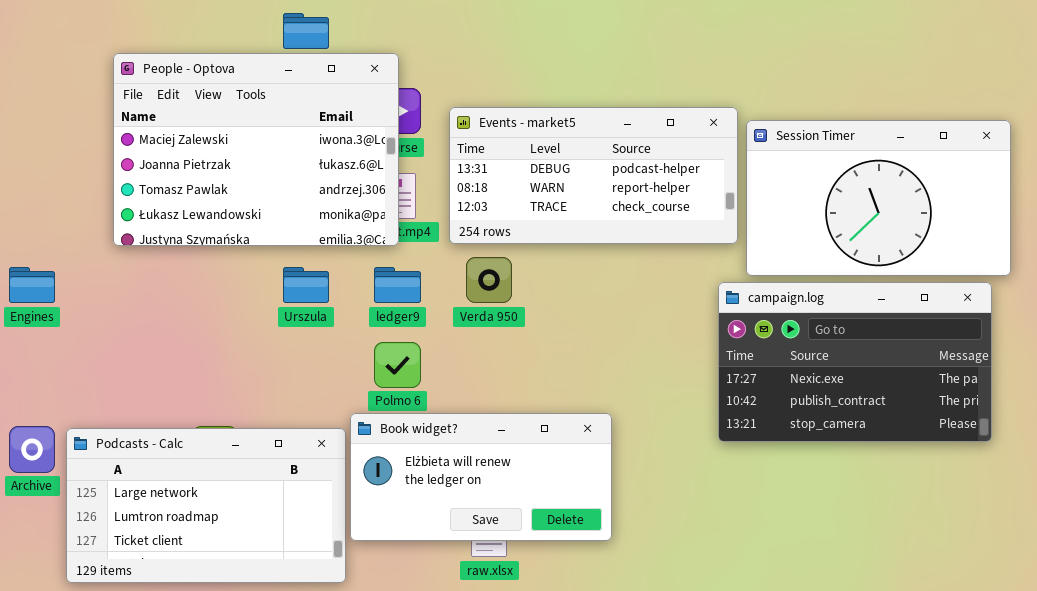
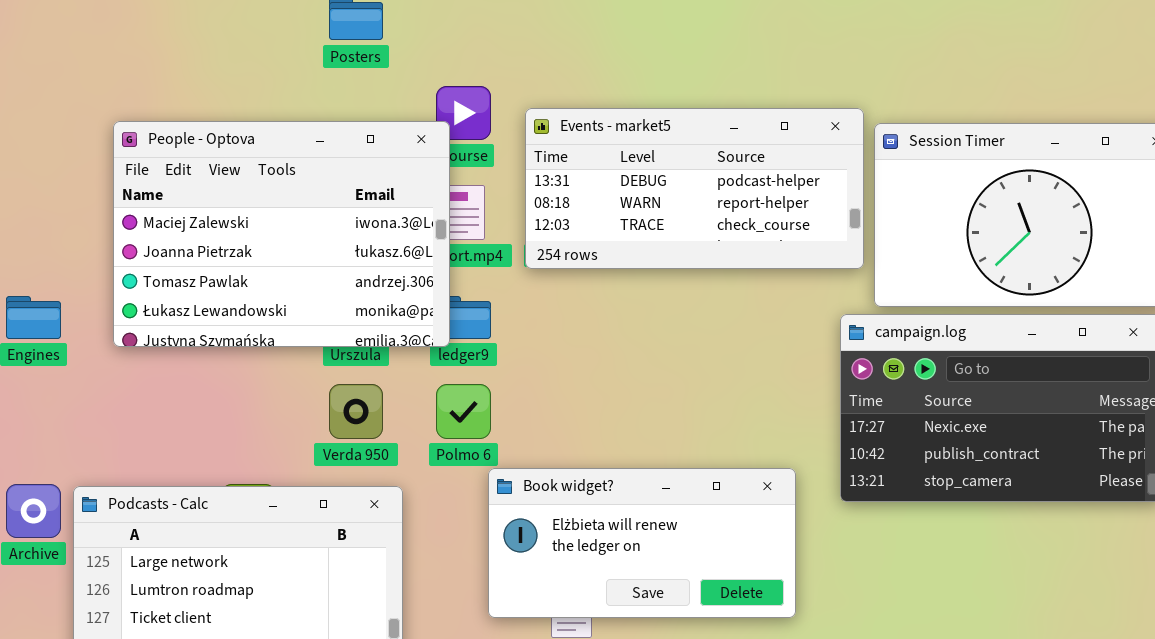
People - Optova: [113,53,399,246] -> [113,121,450,347], moved
Verda 950: [466,257,512,303] -> [329,384,383,439], moved
Book widget?: [350,413,612,541] -> [488,468,796,618], moved

